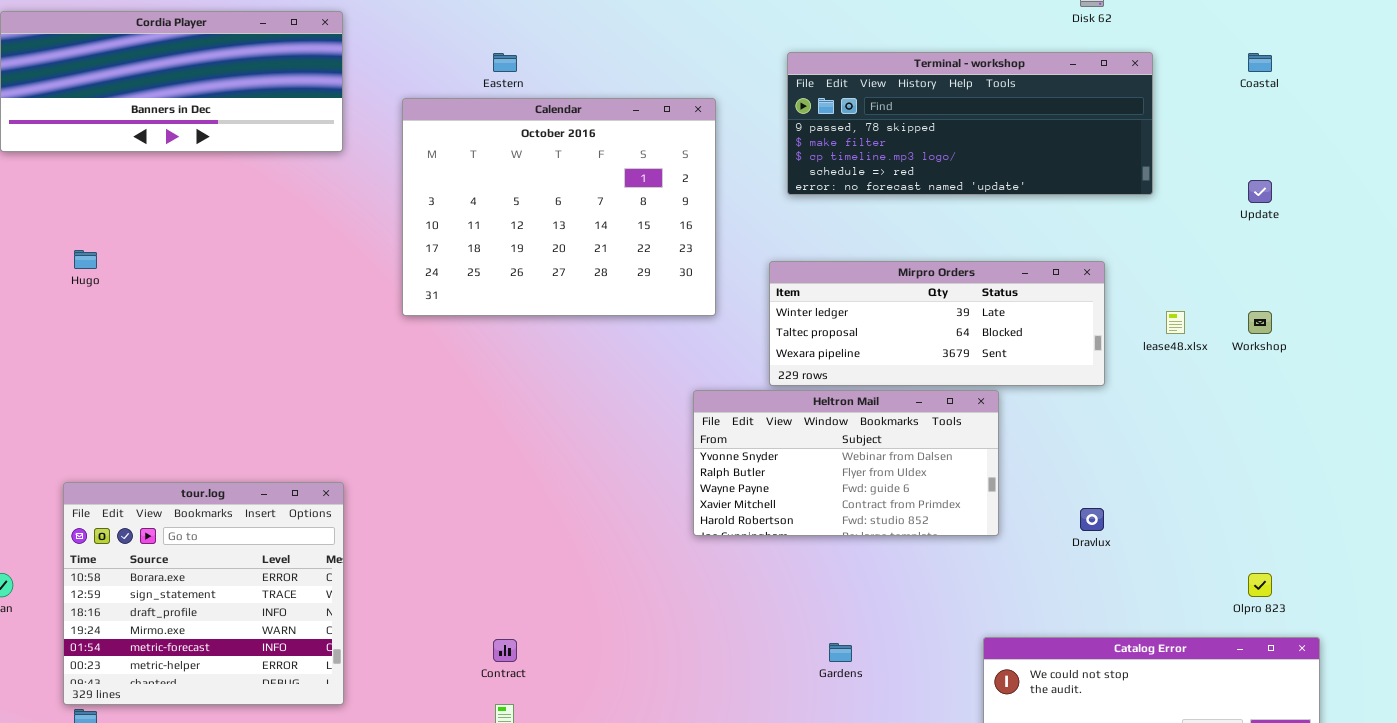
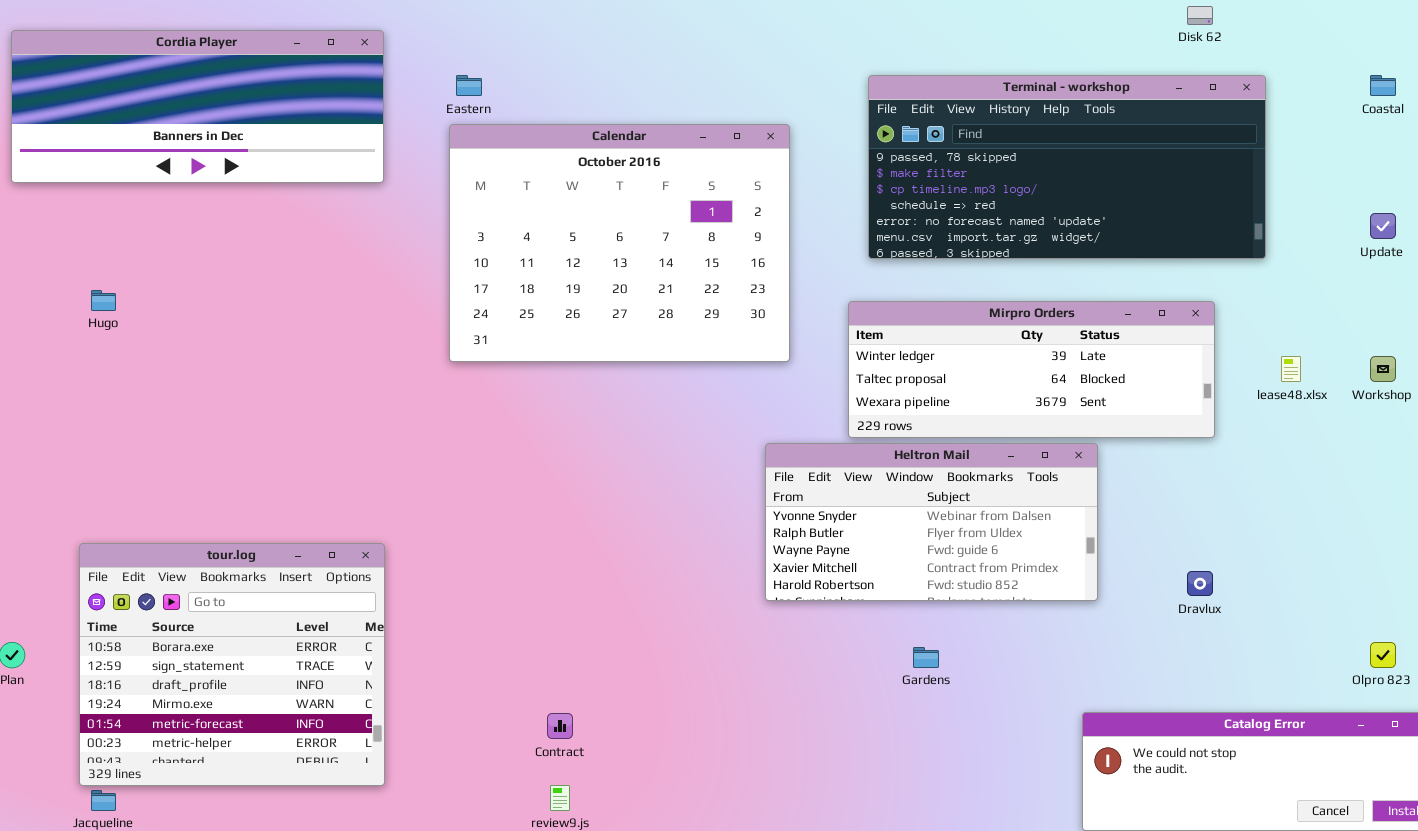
Terminal - workshop: [787,52,1153,195] -> [868,75,1266,259], resized
Eastern: [493,53,517,72] -> [456,75,482,96], moved
Gardens: [829,643,852,662] -> [913,647,939,668], moved

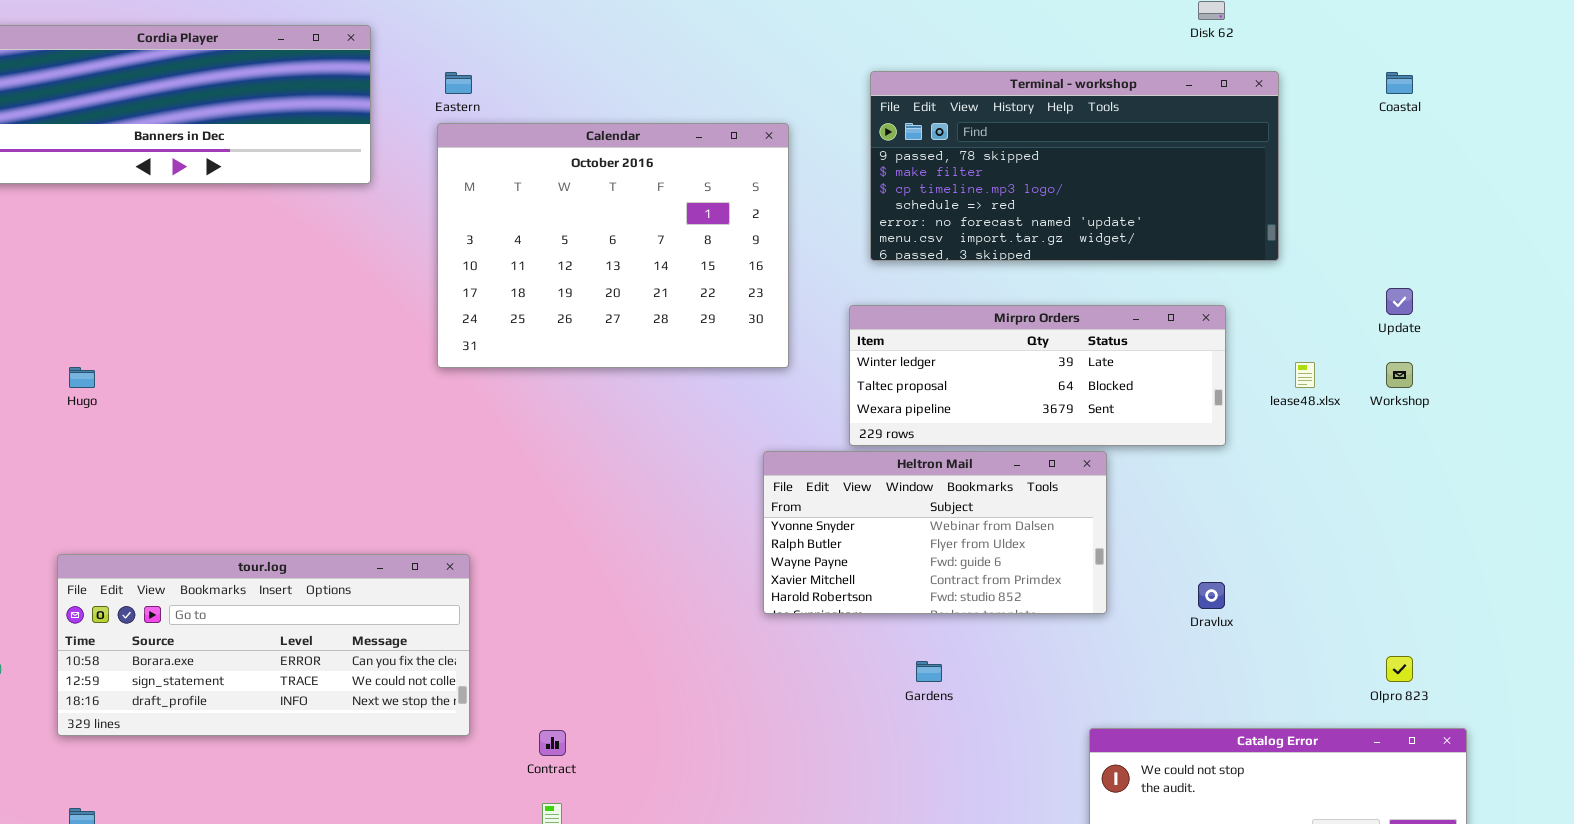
Update: [1370,213,1396,239] -> [1386,288,1413,315], moved
Hugo: [91,290,116,311] -> [69,367,95,388], moved
tour.log: [79,543,385,786] -> [57,554,470,736], resized

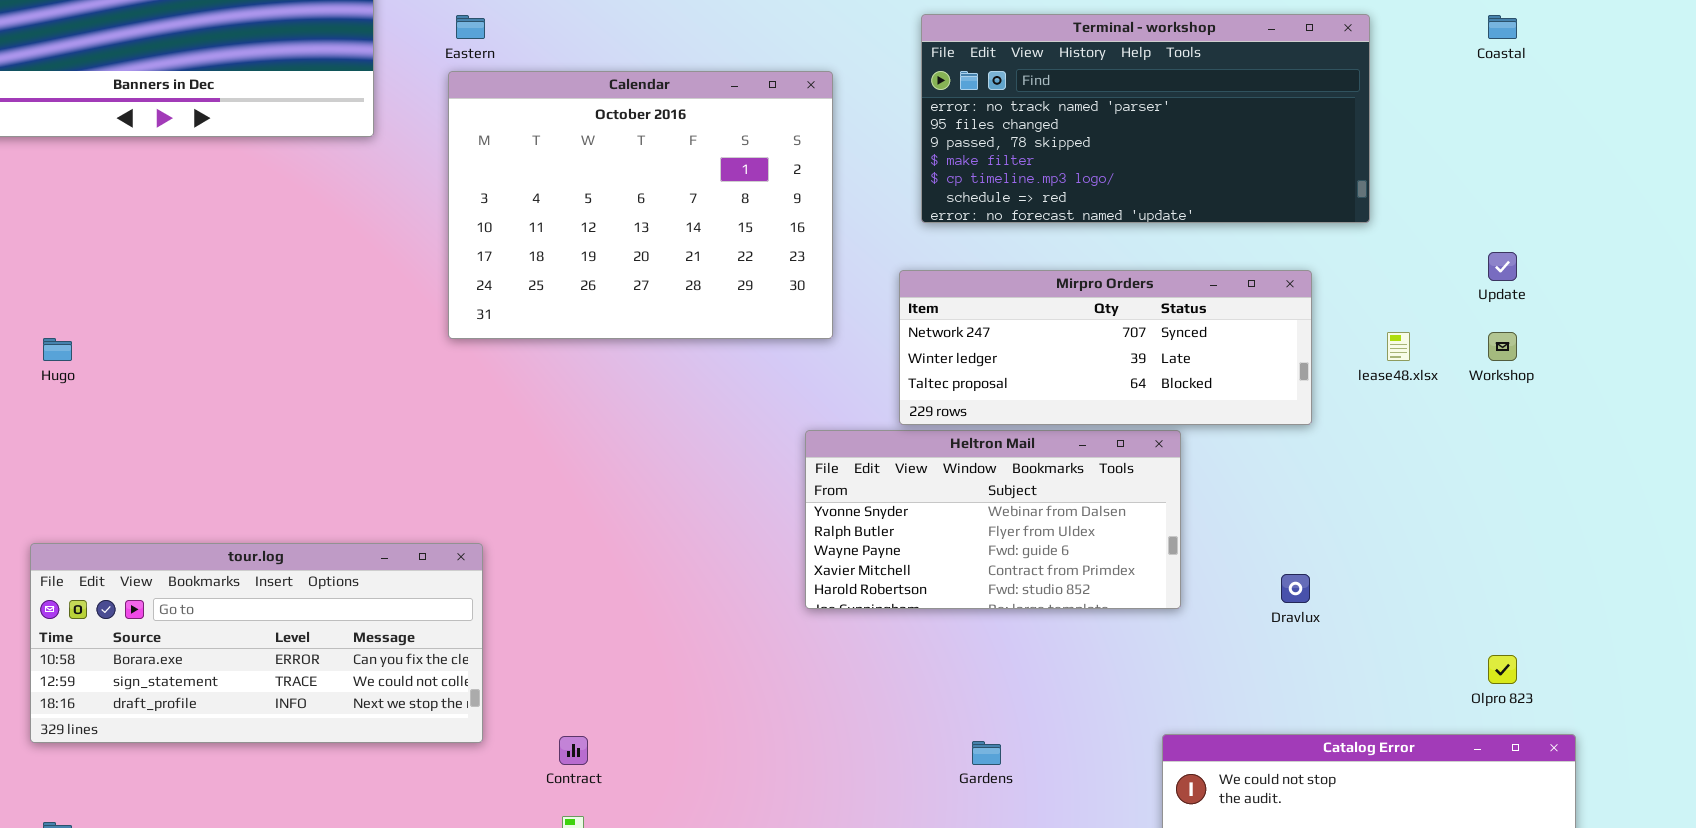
Terminal - workshop: [870,71,1279,261] -> [921,14,1370,223], scrolled up 2 rows
Mirpro Orders: [849,305,1226,446] -> [899,270,1312,425], scrolled up 1 row
Gardens: [916,661,942,682] -> [972,741,1001,765], moved

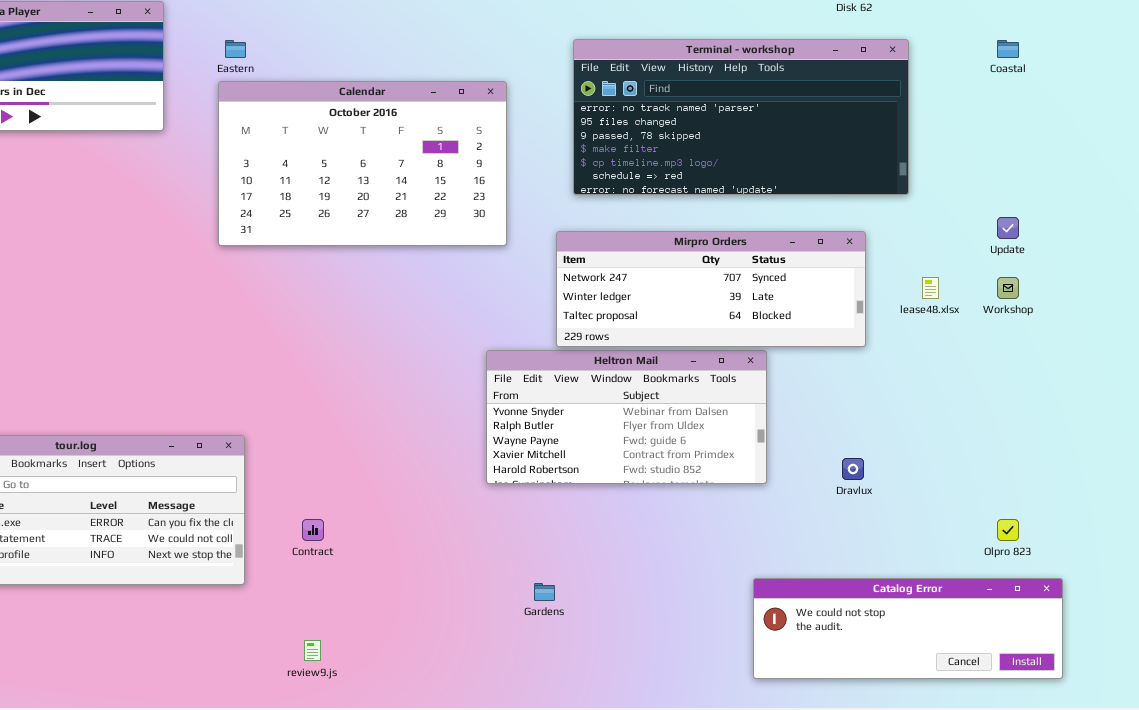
Calendar: [448,71,833,339] -> [218,81,507,246], resized
Contract: [559,736,588,765] -> [302,519,324,541], moved
Gardens: [972,741,1001,765] -> [534,583,555,601], moved

